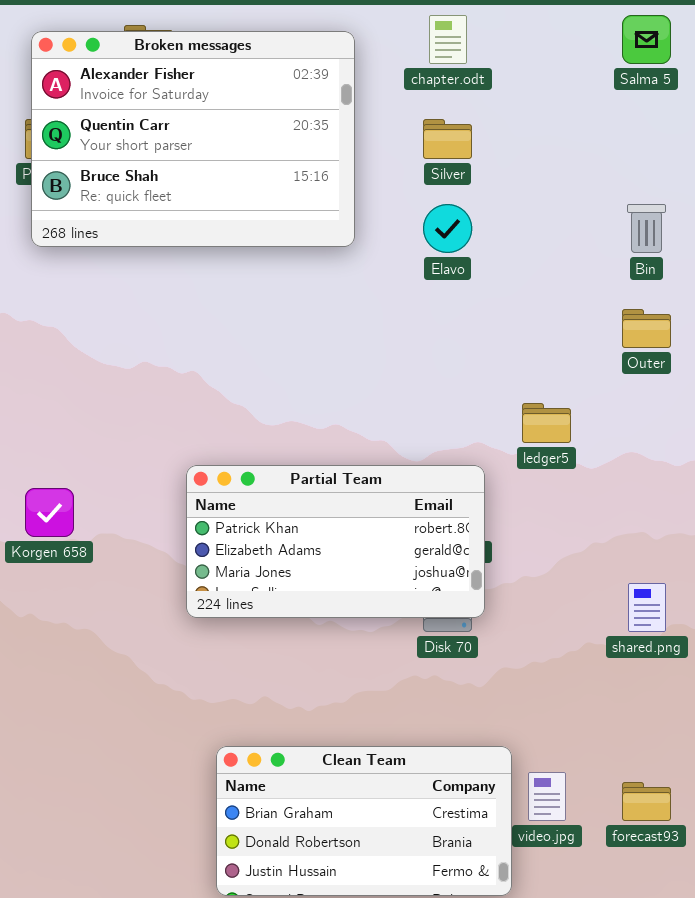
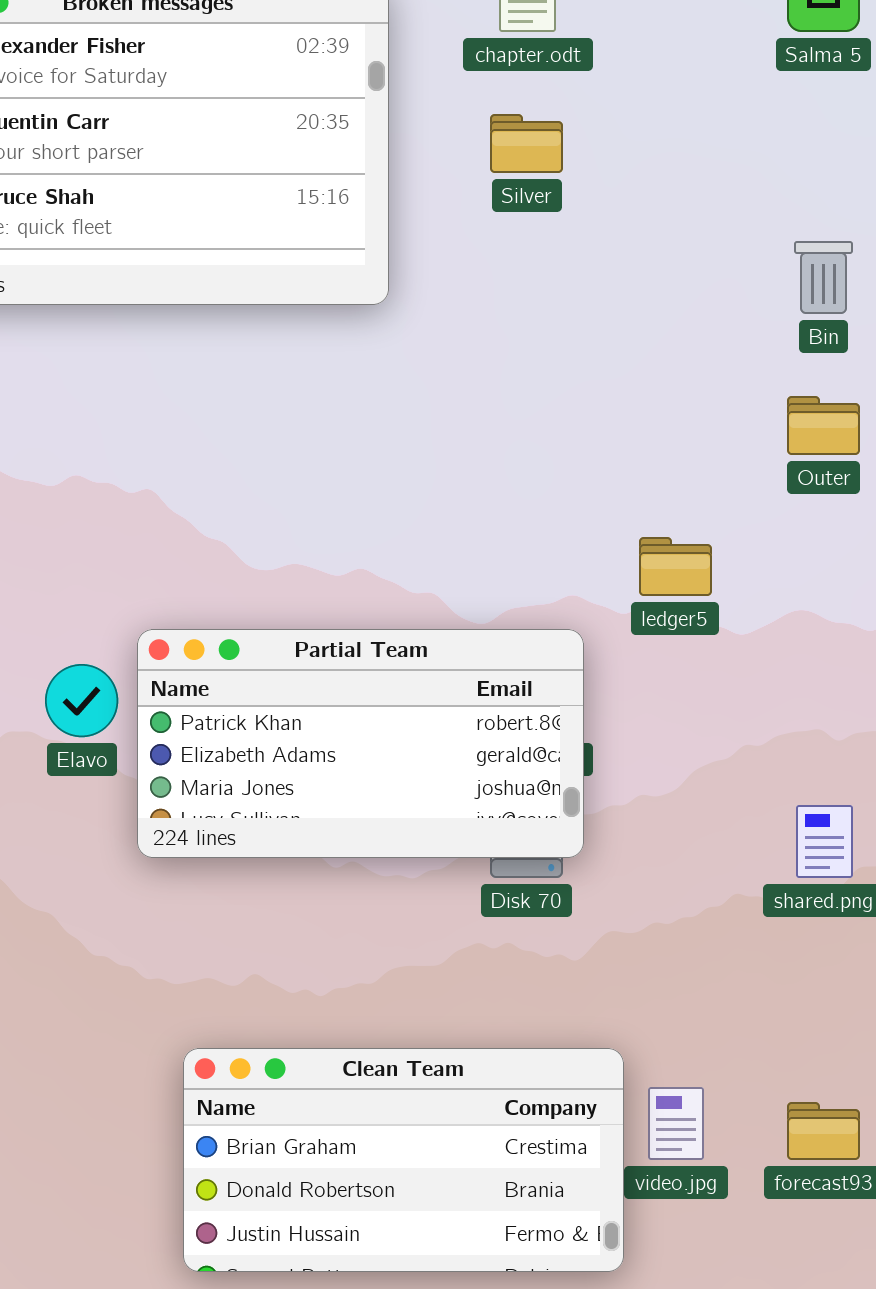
Elavo: [423,204,472,253] -> [45,664,118,737], moved

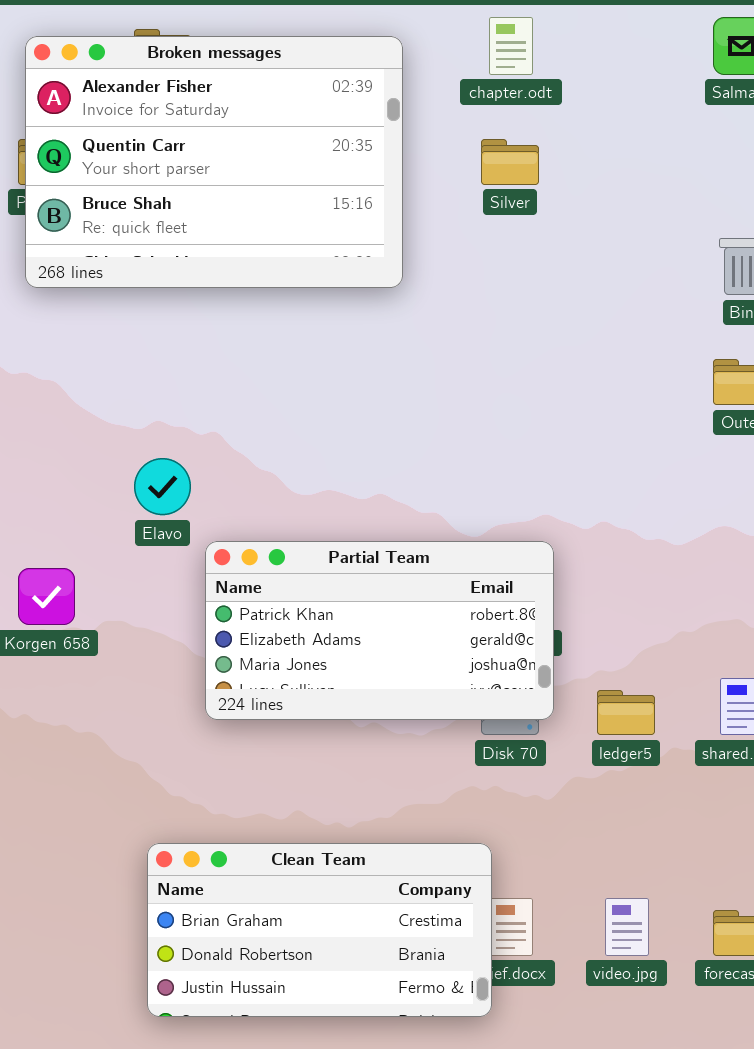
ledger5: [639,537,712,596] -> [597,690,655,735], moved
Elavo: [45,664,118,737] -> [134,458,191,515], moved
Clean Team: [183,1048,624,1272] -> [147,843,492,1017], moved

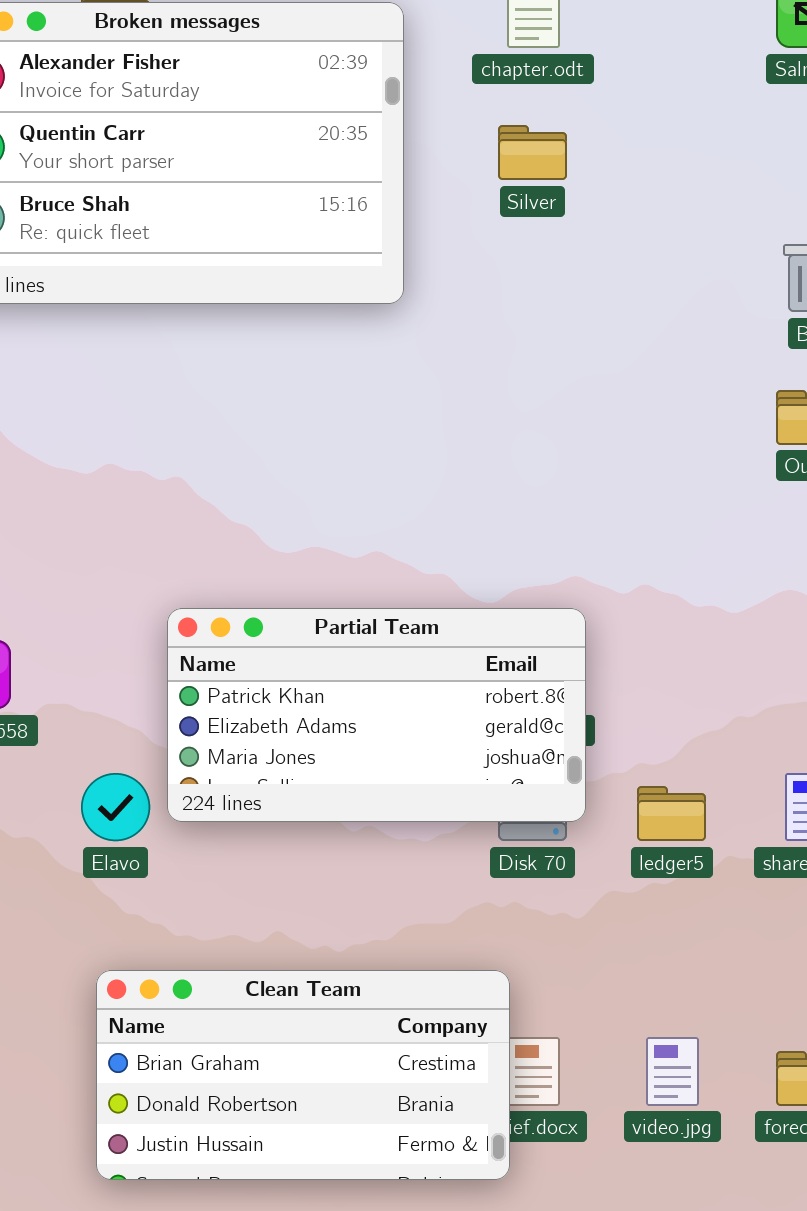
Elavo: [134,458,191,515] -> [81,773,150,841], moved

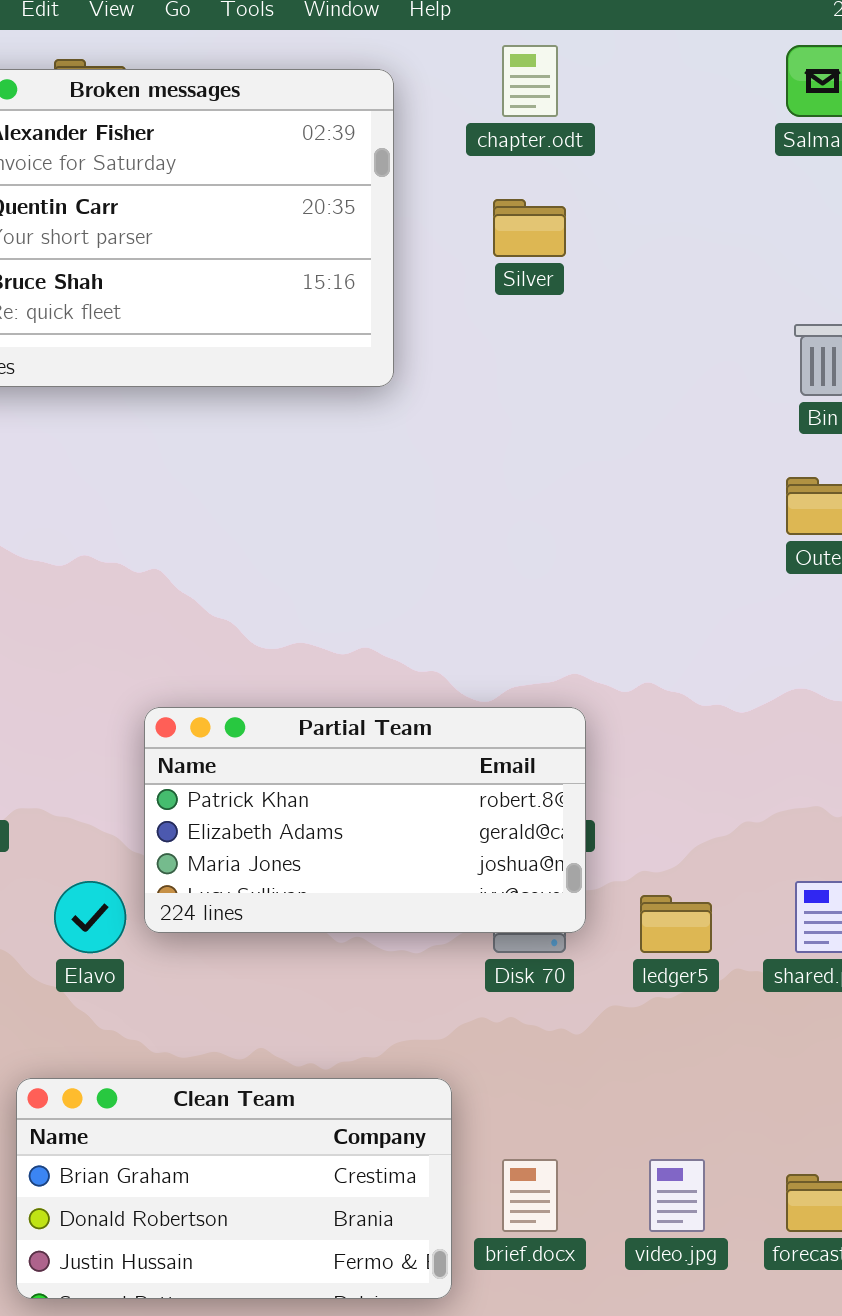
Clean Team: [96,970,510,1180] -> [16,1078,452,1299], moved

